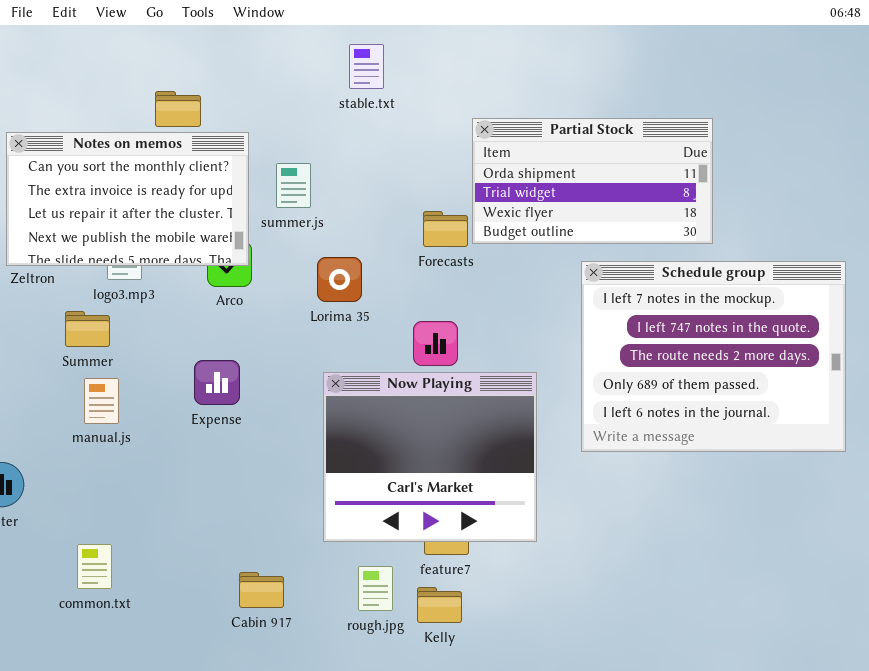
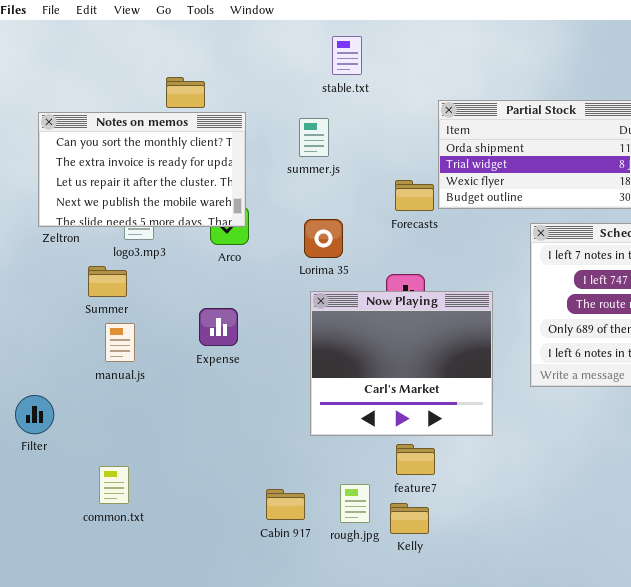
summer.js: [276,163,311,208] -> [299,118,329,157], moved
Now Playing: [323,372,537,542] -> [310,291,493,436], moved
Cabin 917: [239,572,284,608] -> [266,489,305,520], moved

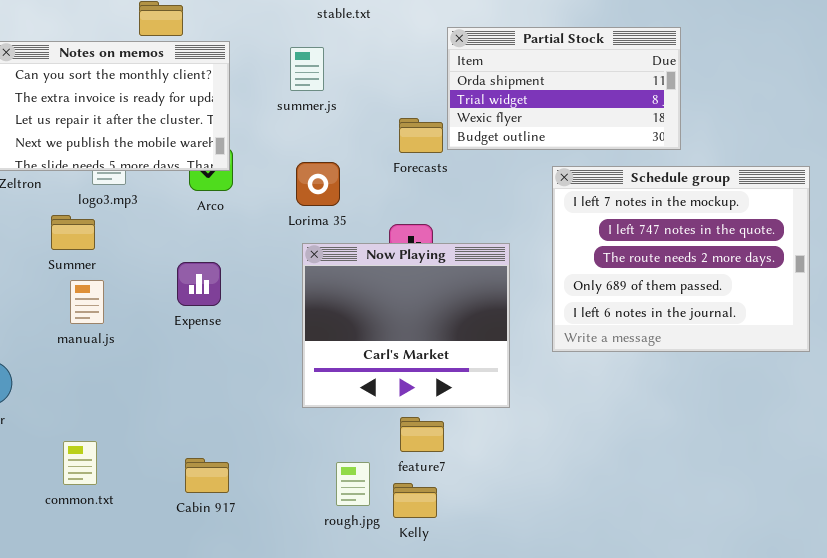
Cabin 917: [266,489,305,520] -> [185,458,229,493], moved

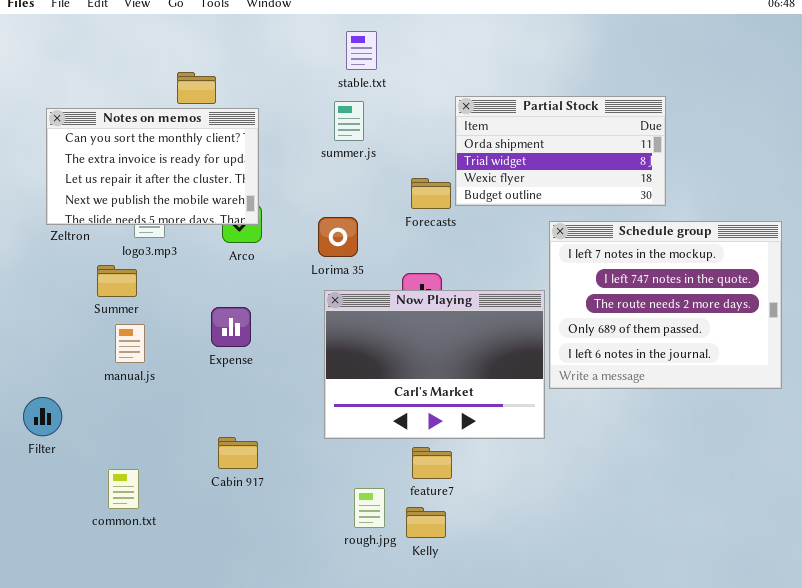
summer.js: [290,47,324,91] -> [334,101,364,141], moved
Now Playing: [302,243,510,408] -> [324,290,545,439], resized
Cabin 917: [185,458,229,493] -> [218,437,258,469], moved

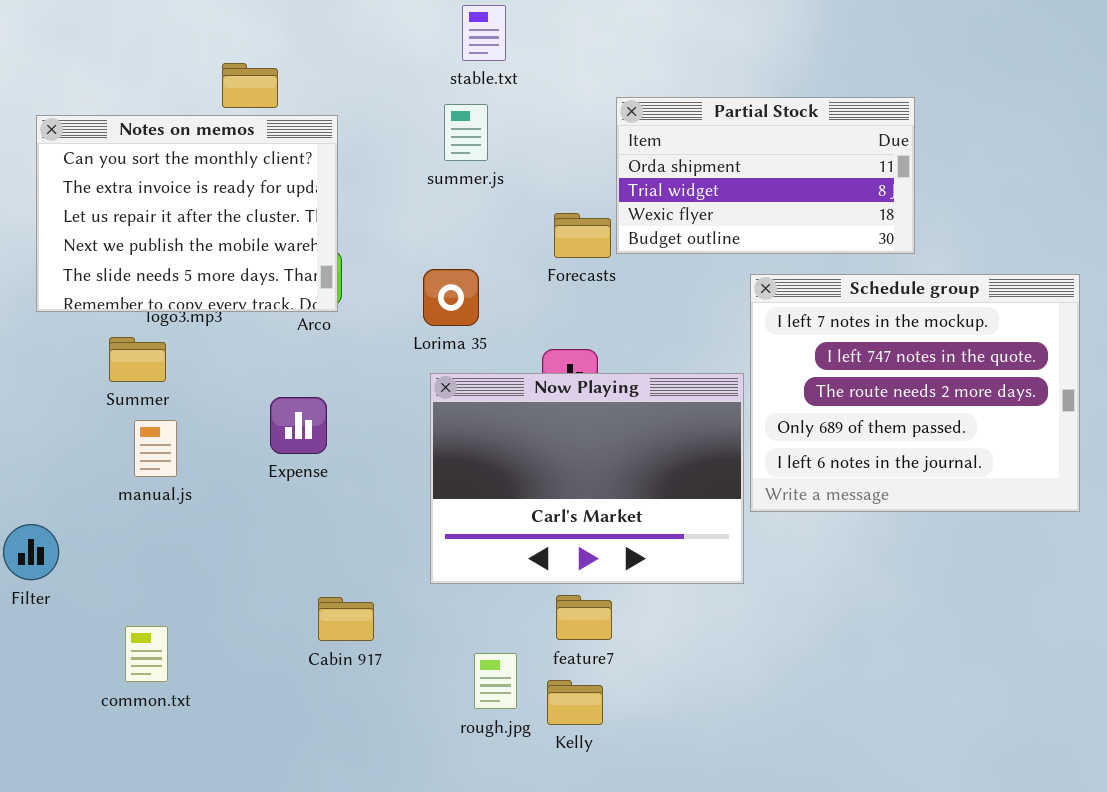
Notes on memos: [46,108,259,225] -> [36,115,338,312], resized
Cabin 917: [218,437,258,469] -> [318,597,374,641], moved

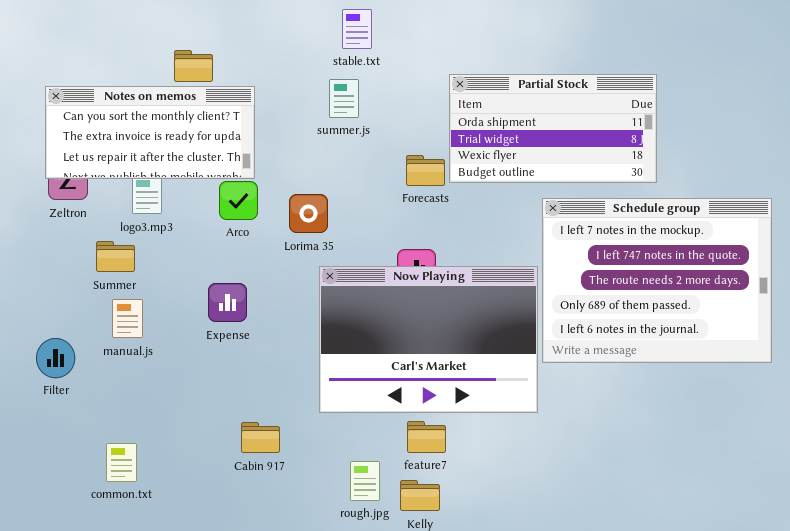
Notes on memos: [36,115,338,312] -> [45,86,255,179], resized
Lorima 35: [423,269,479,326] -> [289,194,328,233], moved
Filter: [3,524,59,580] -> [36,338,75,378], moved

